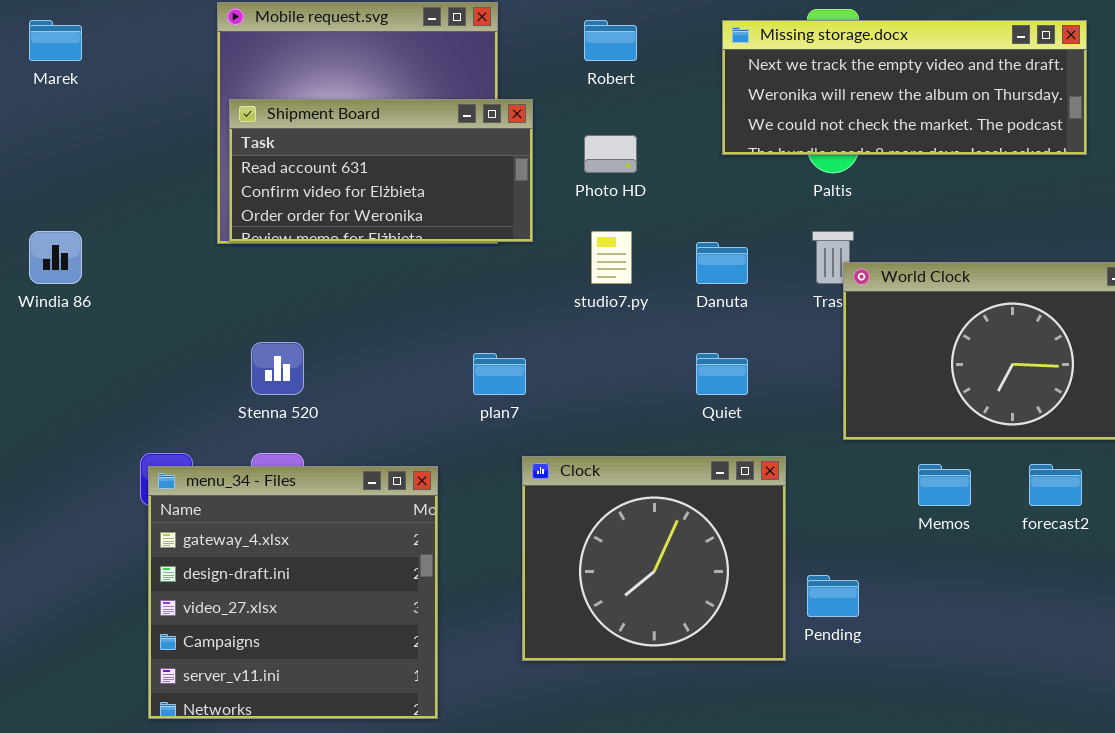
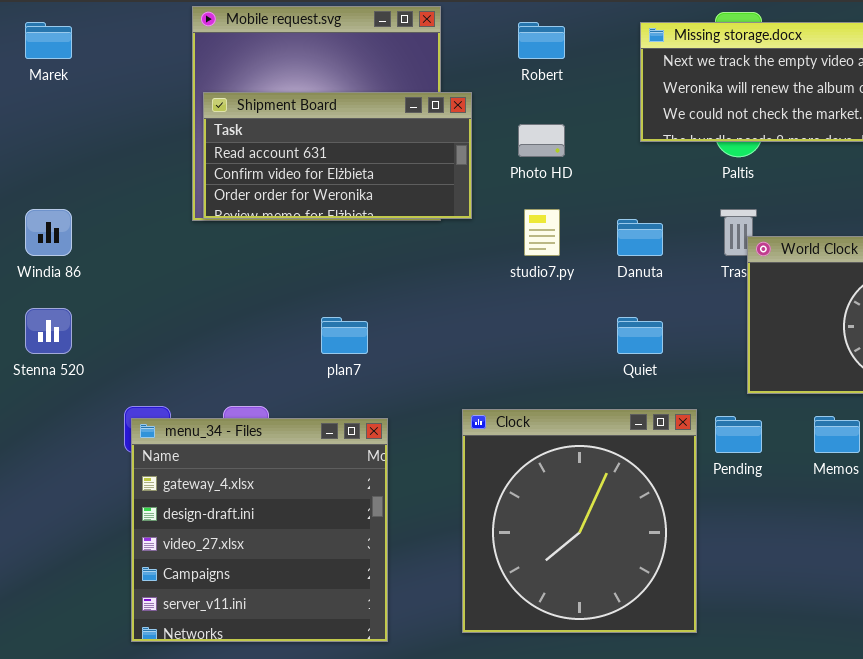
Stenna 520: [251,342,304,395] -> [25,308,72,354], moved
plan7: [473,353,526,395] -> [321,317,368,354], moved
Clock: [522,456,786,661] -> [462,409,697,633], resized
Pending: [807,575,859,617] -> [715,416,762,453], moved

